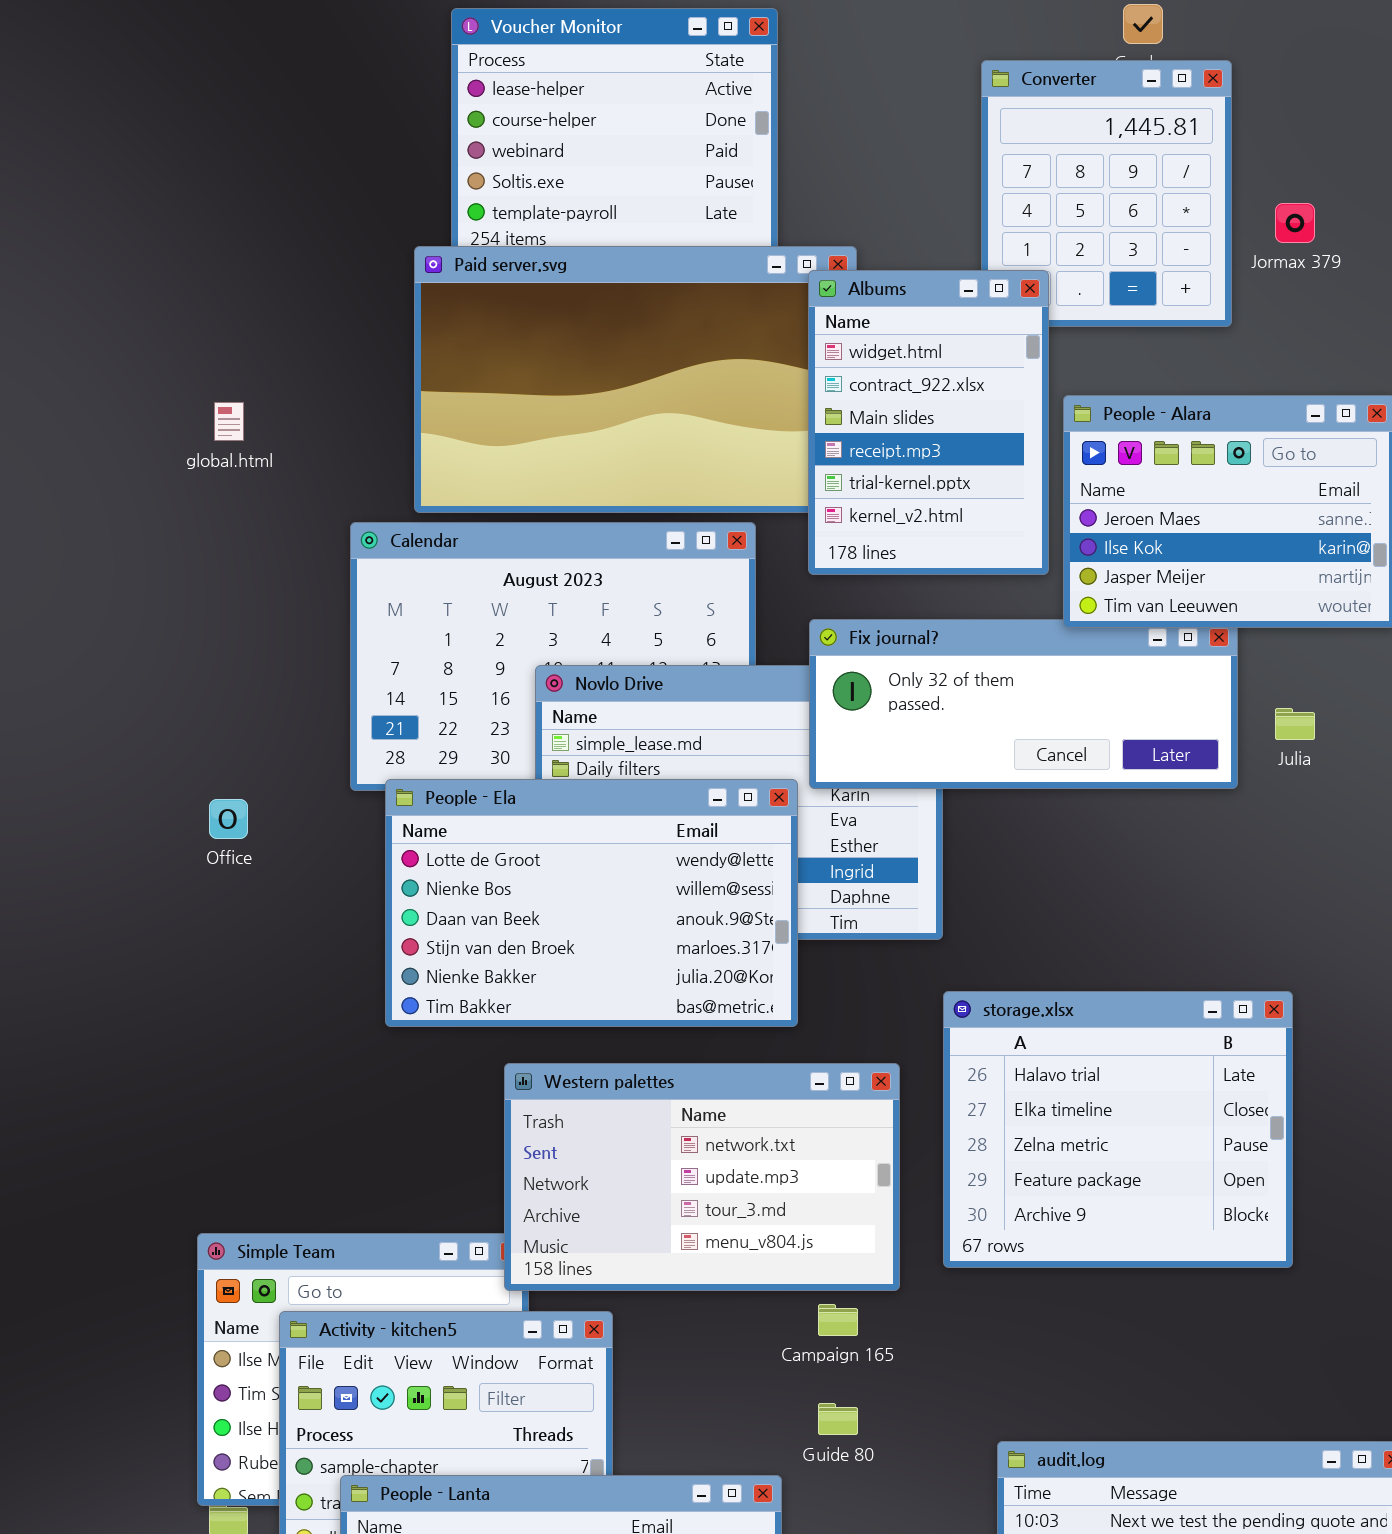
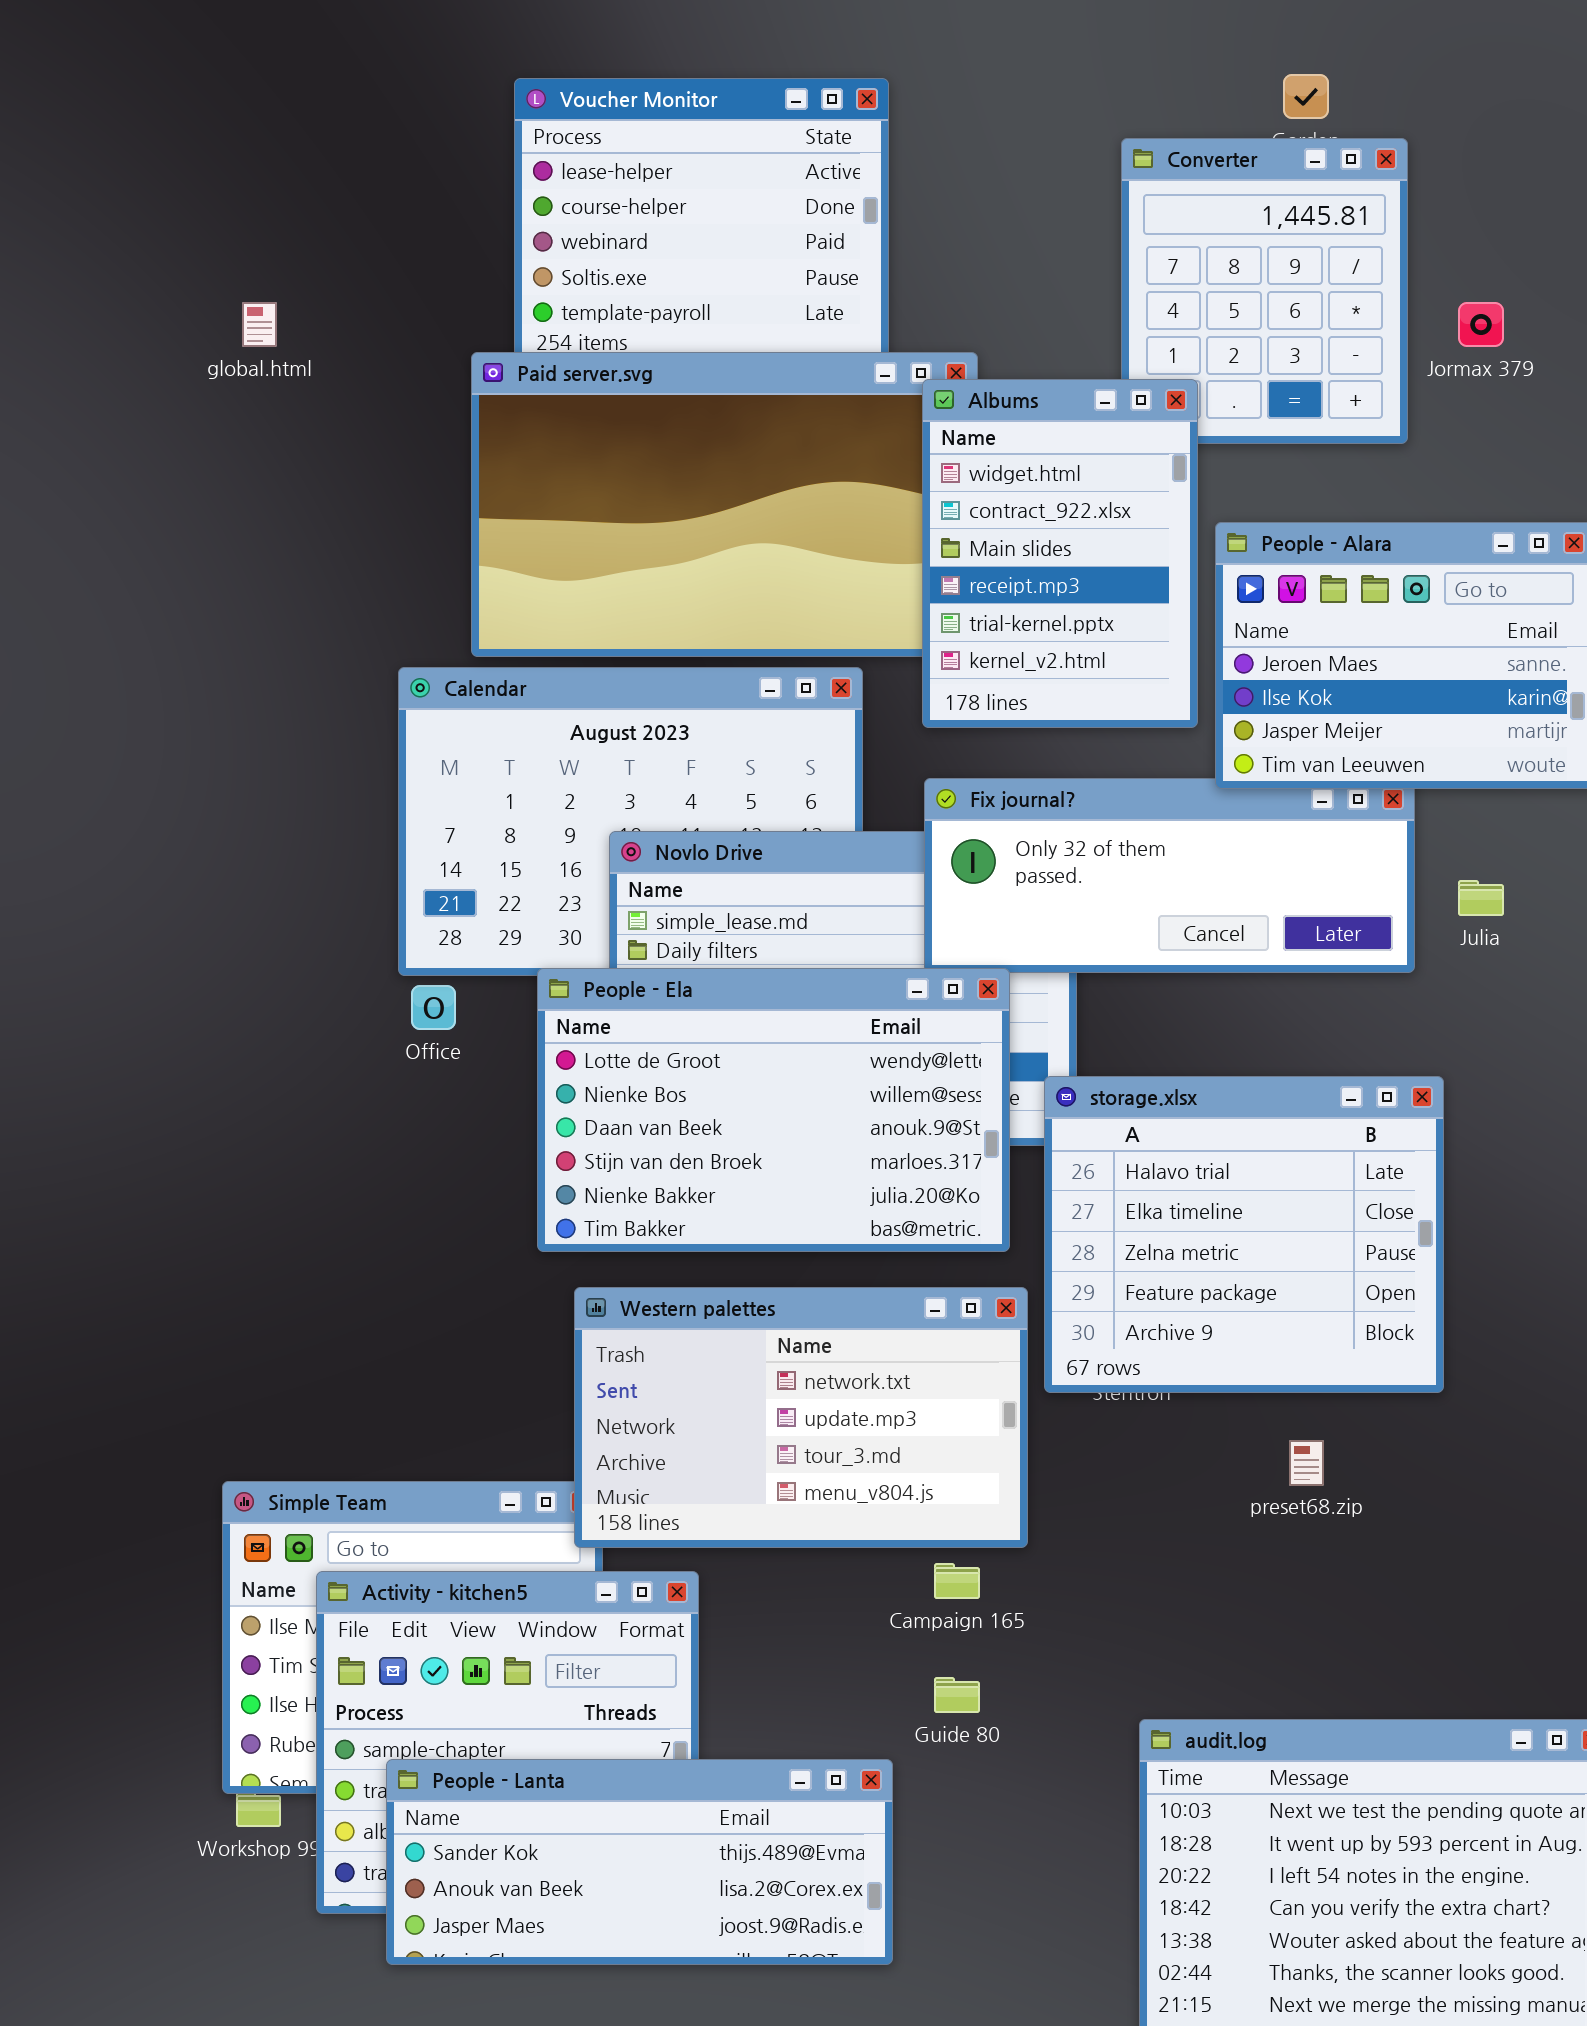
global.html: [214,402,244,441] -> [242,302,277,347], moved
People - Ela: [385,779,798,1027] -> [537,968,1010,1252], moved
Office: [209,799,248,839] -> [411,985,456,1030], moved
storage.xlsx: [943,991,1293,1268] -> [1044,1076,1444,1393], moved

